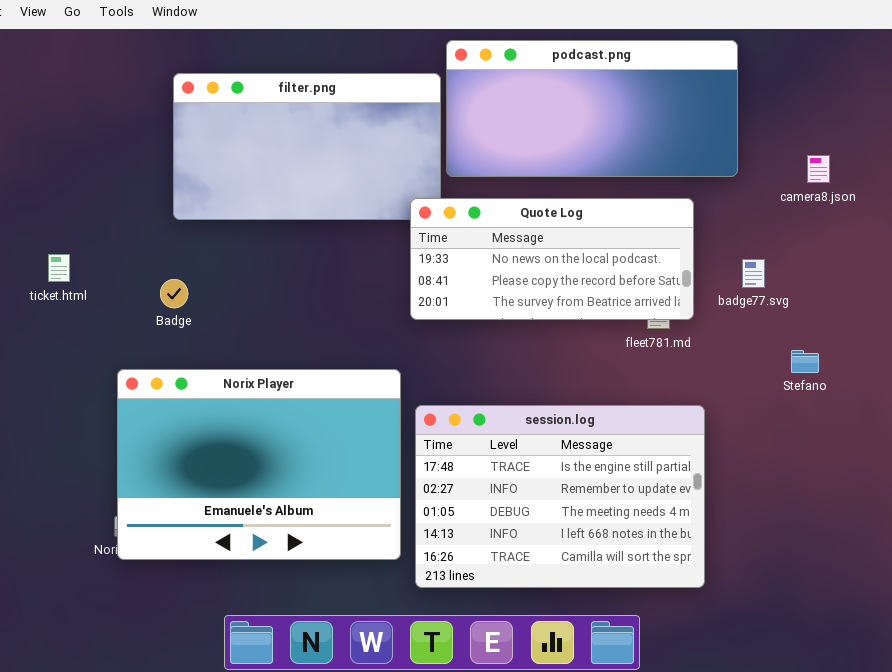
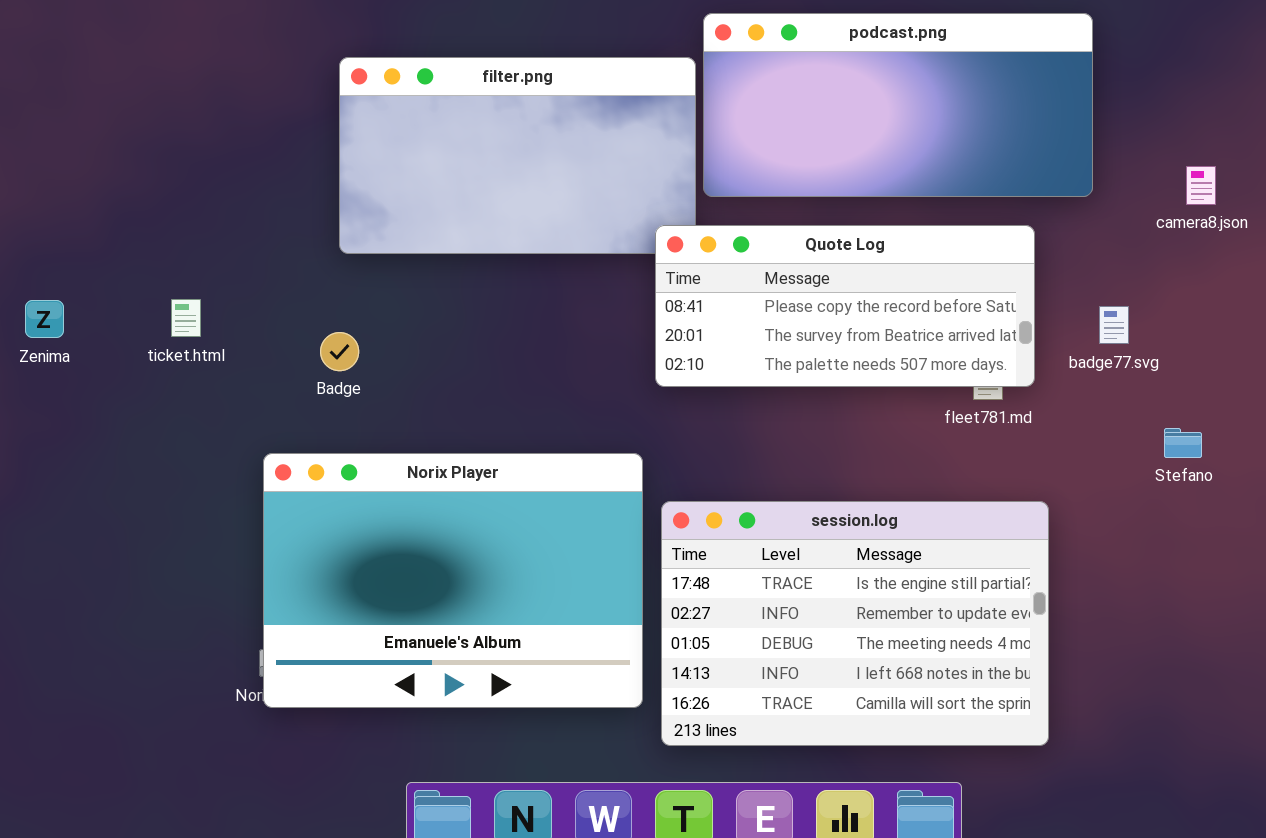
Quote Log: [410,198,694,320] -> [655,225,1035,387], scrolled down 1 row

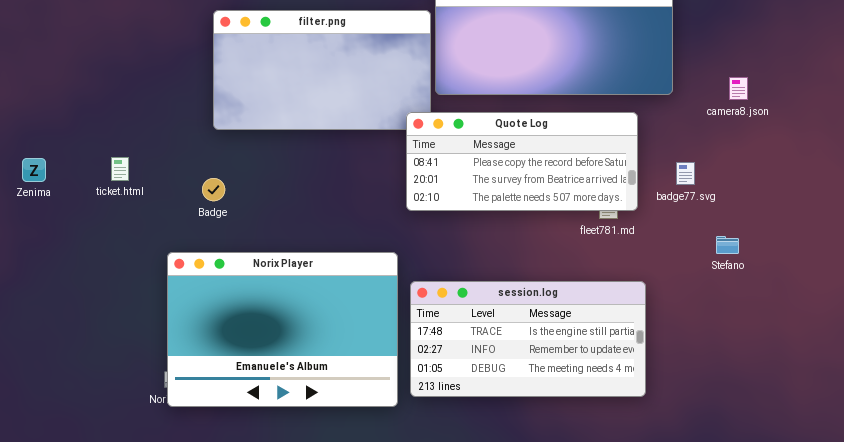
session.log: [661,501,1049,746] -> [410,281,646,397], resized

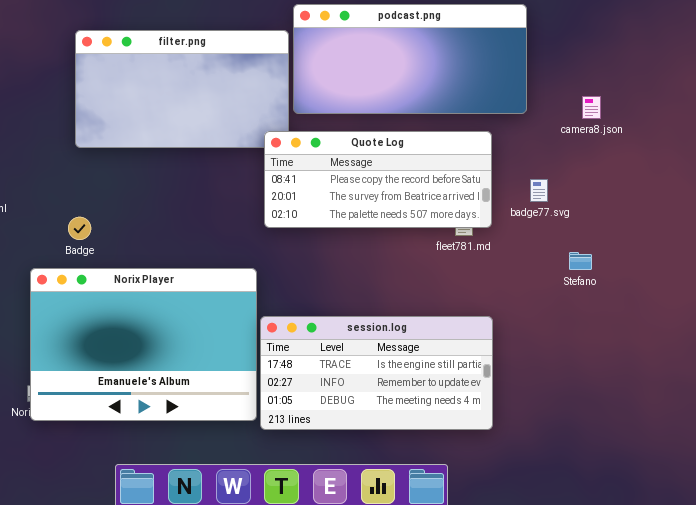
Badge: [202,178,225,201] -> [68,217,91,240], moved
session.log: [410,281,646,397] -> [260,316,493,430], moved

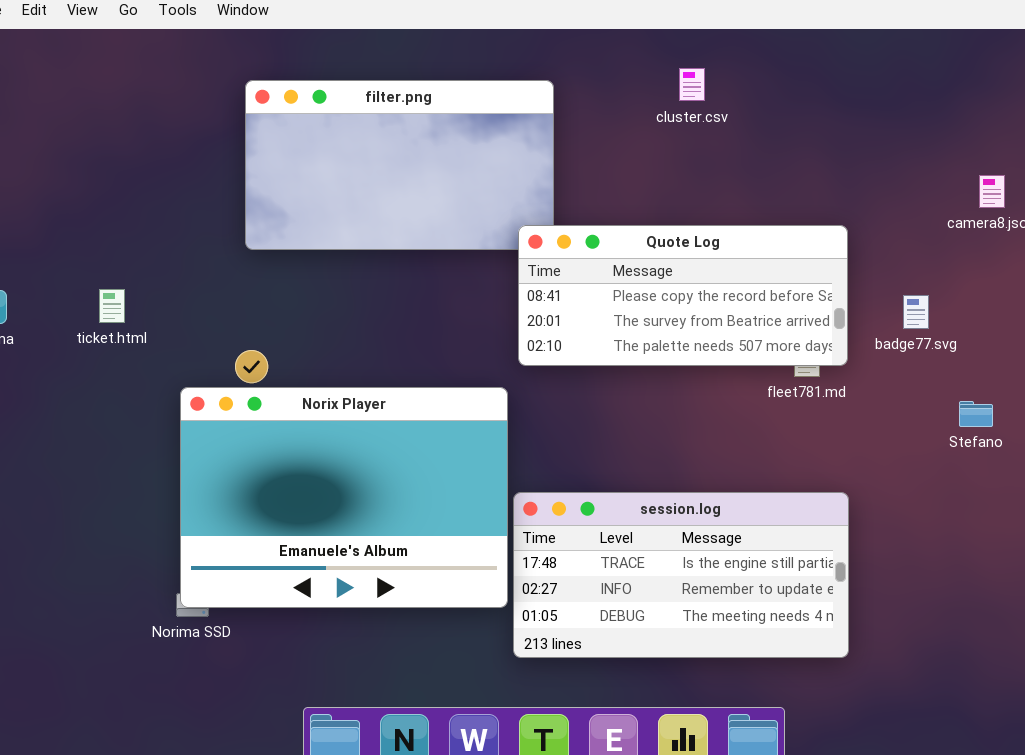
podcast.png: [293,4,527,114] -> none, closed
Norix Player: [30,268,257,421] -> [180,387,508,608], moved

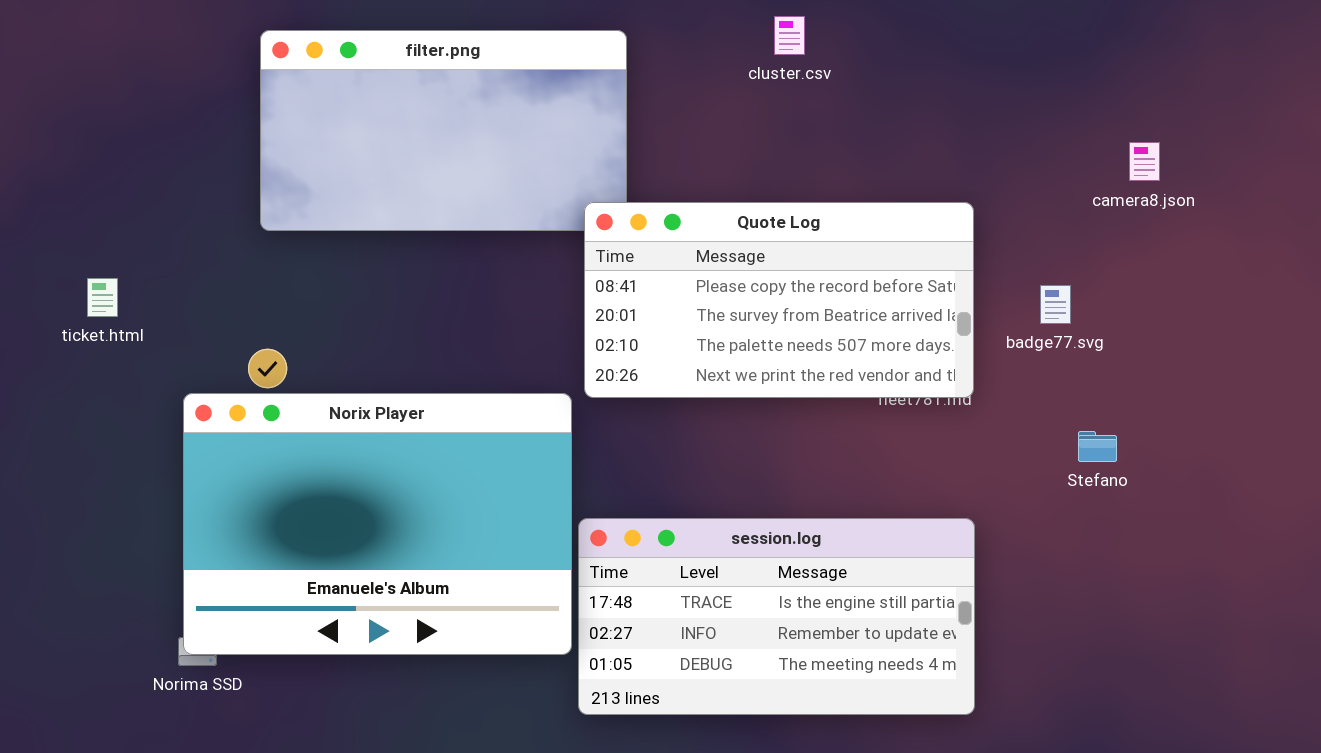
Quote Log: [518,225,848,366] -> [584,202,974,398], resized
Stefano: [959,401,993,427] -> [1078,431,1117,462], moved

